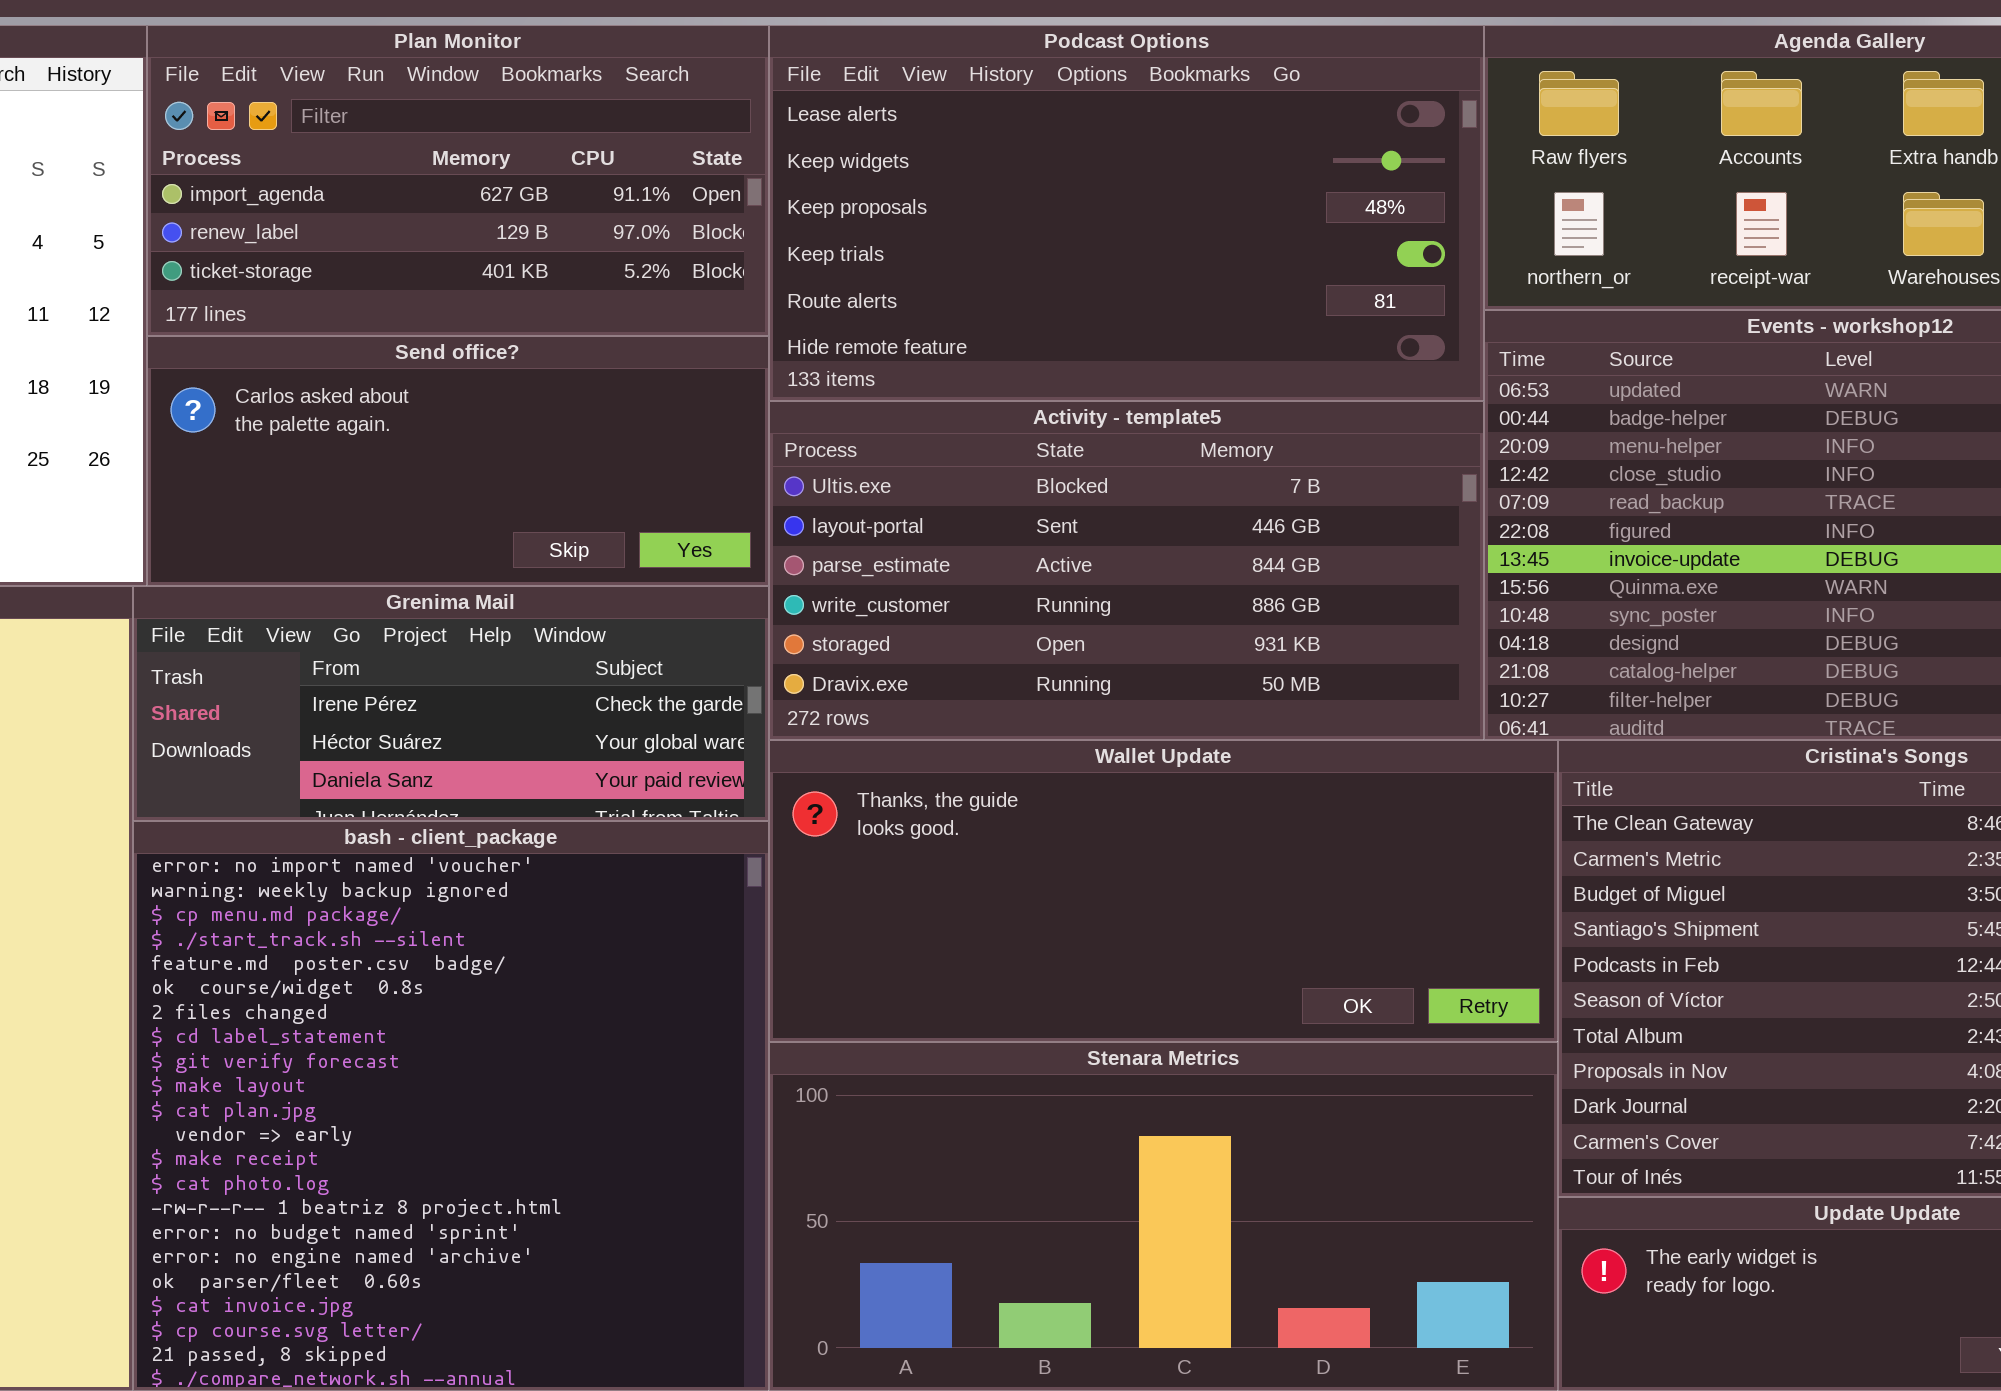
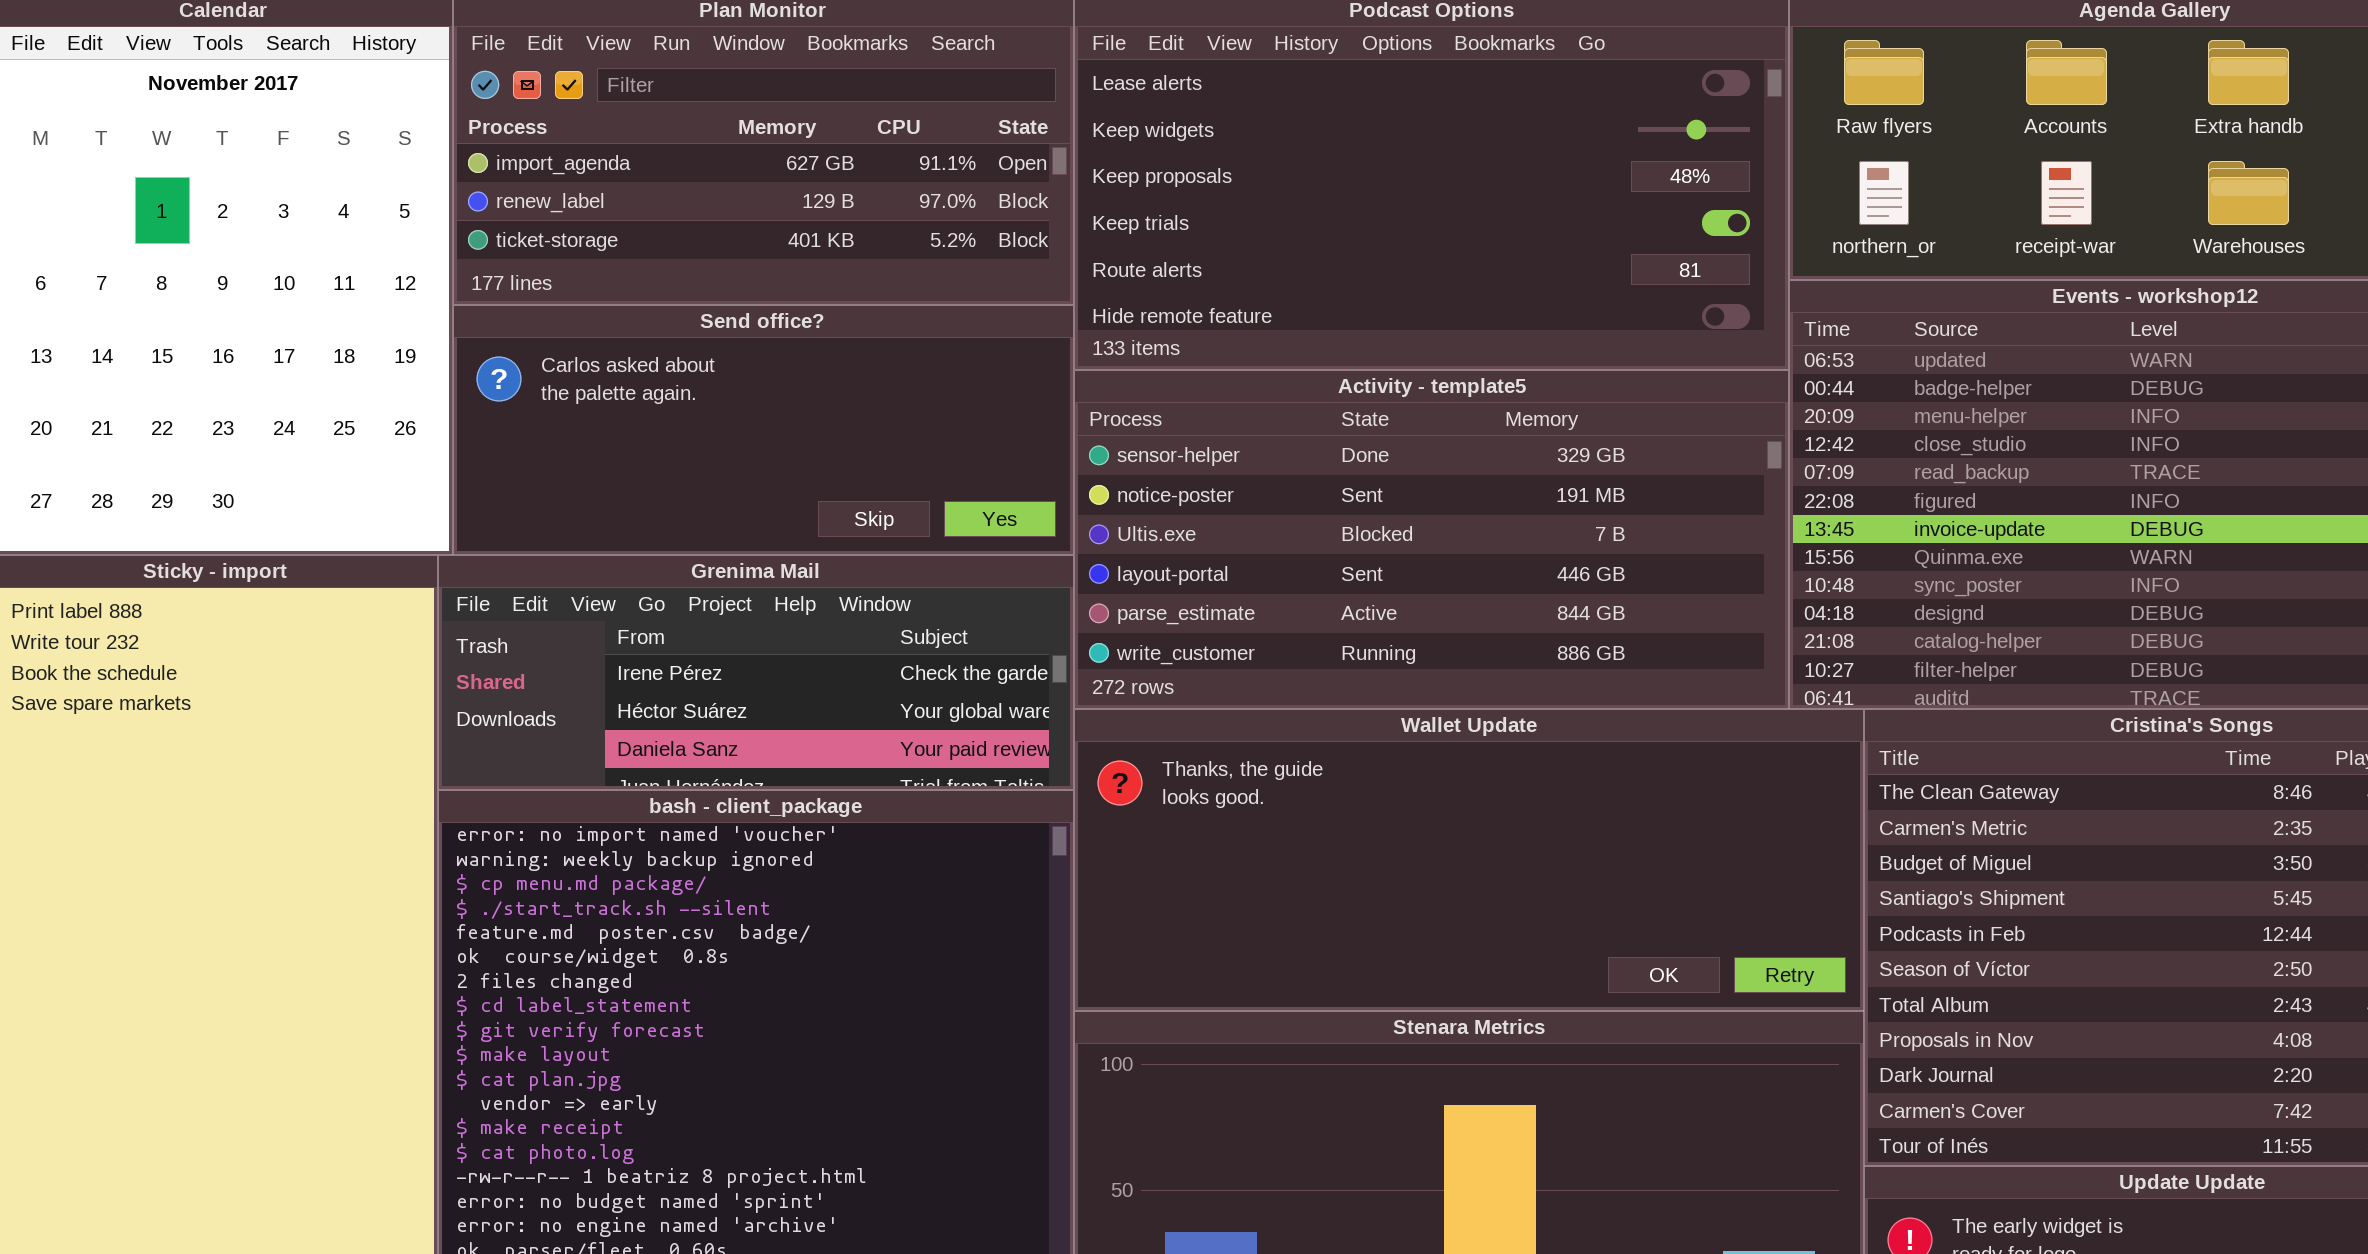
Activity - template5: [769,401,1484,740] -> [1074,370,1789,709], scrolled up 2 rows

